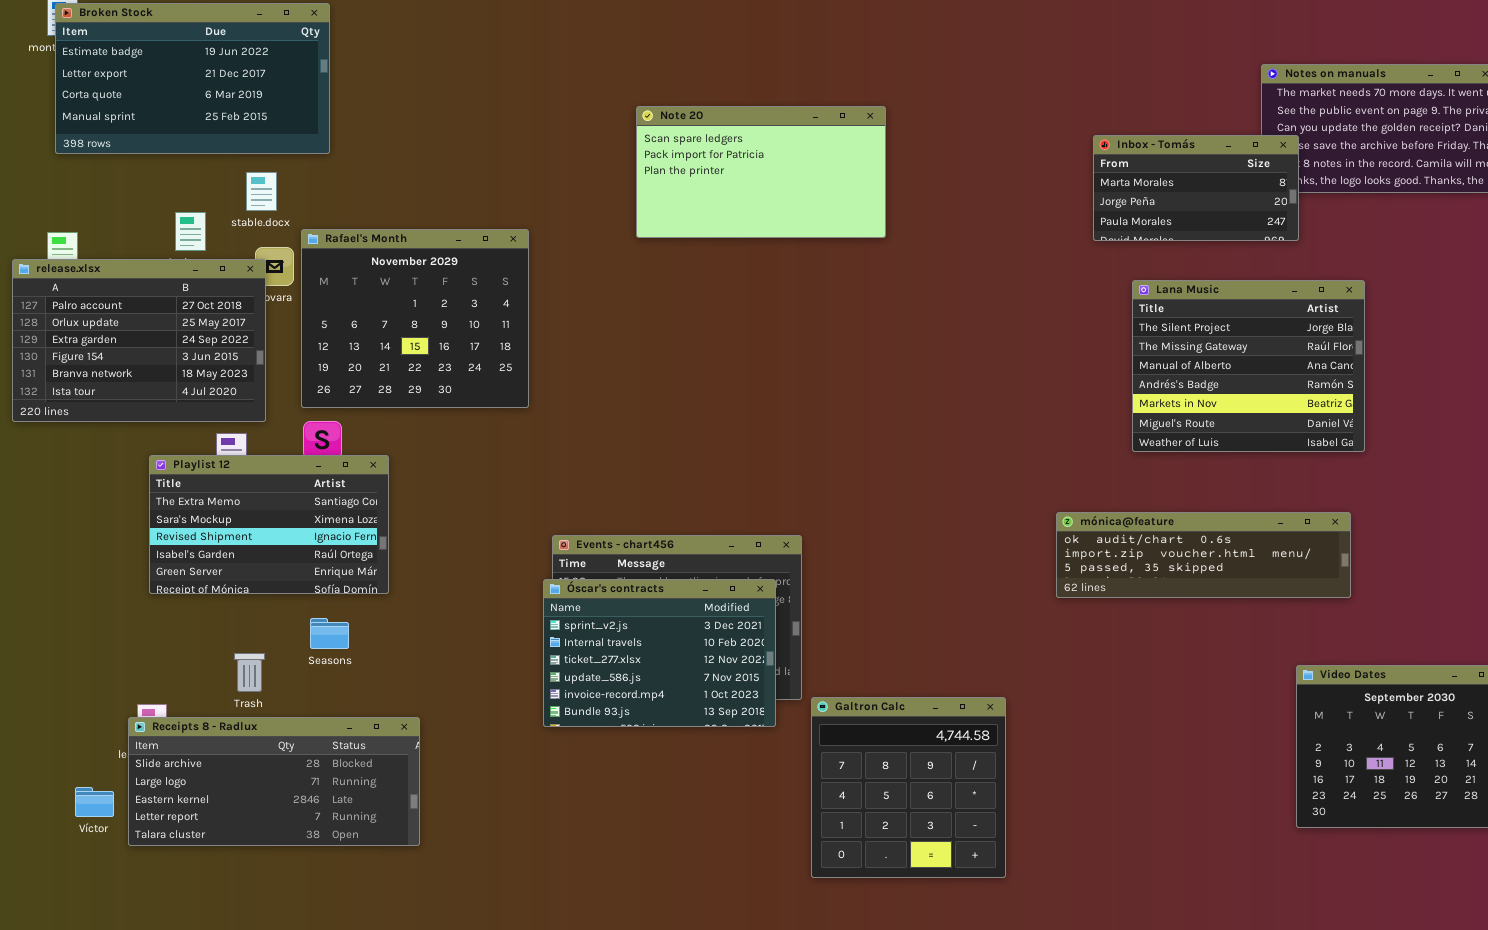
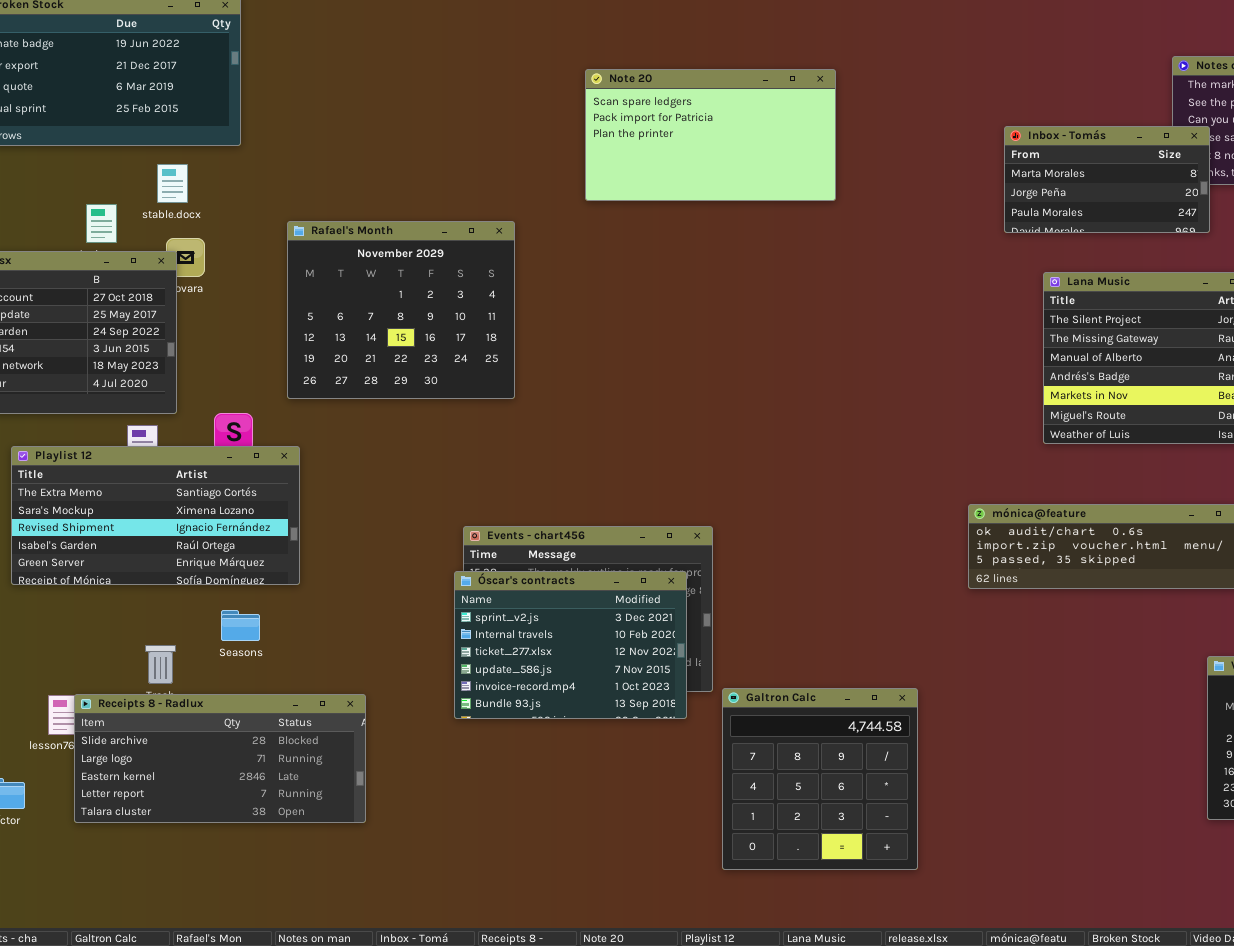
Note 20: [636,106,886,238] -> [585,69,836,201], moved
Rafael's Month: [301,229,529,408] -> [287,221,515,399], moved
Playlist 12: [149,455,389,594] -> [11,446,300,585], resized
Receipts 8 - Radlux: [128,717,420,846] -> [74,694,366,823], moved

